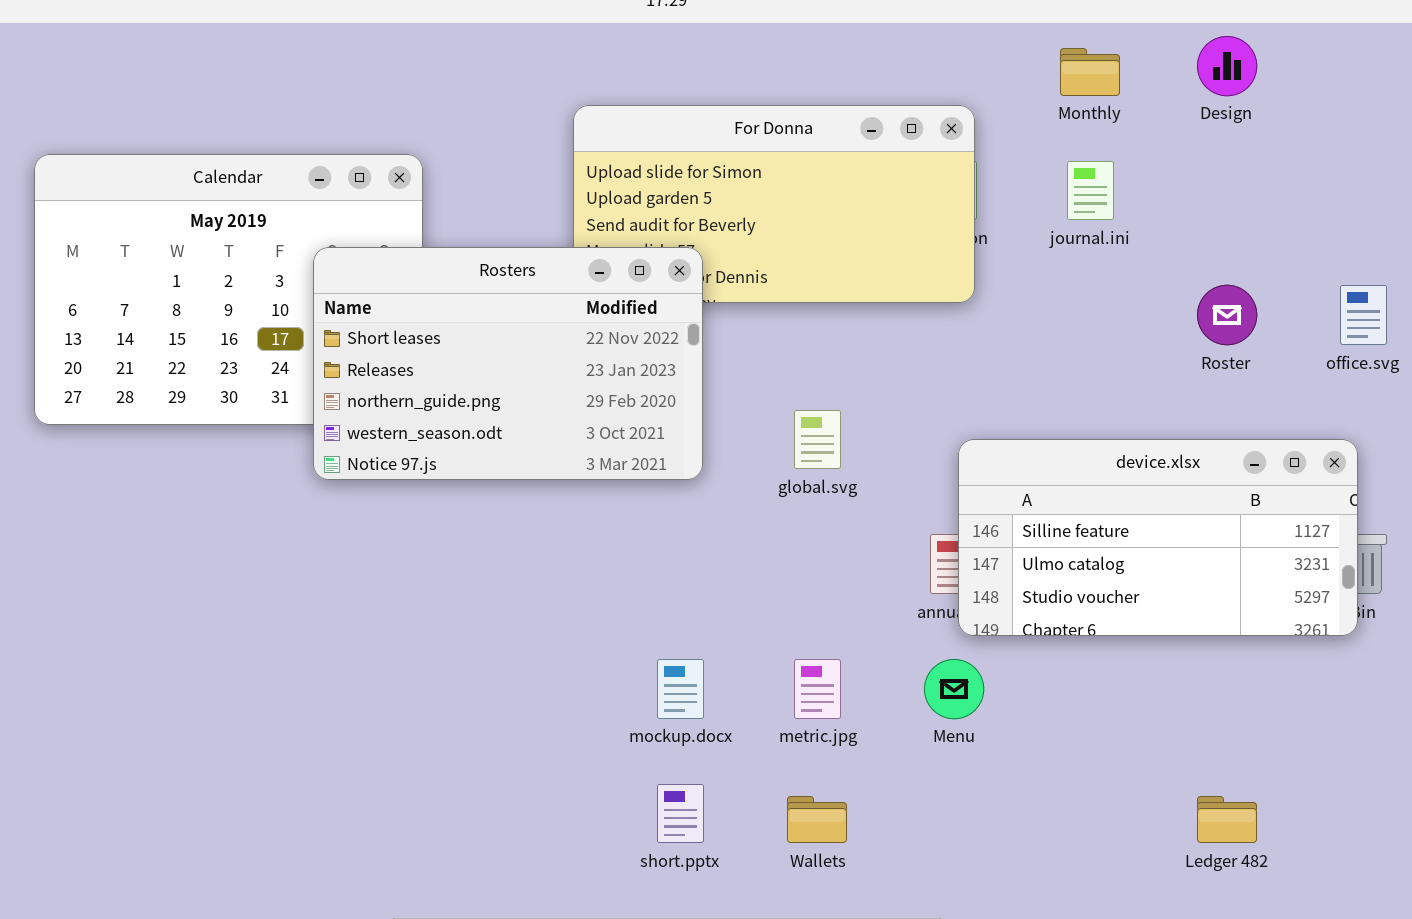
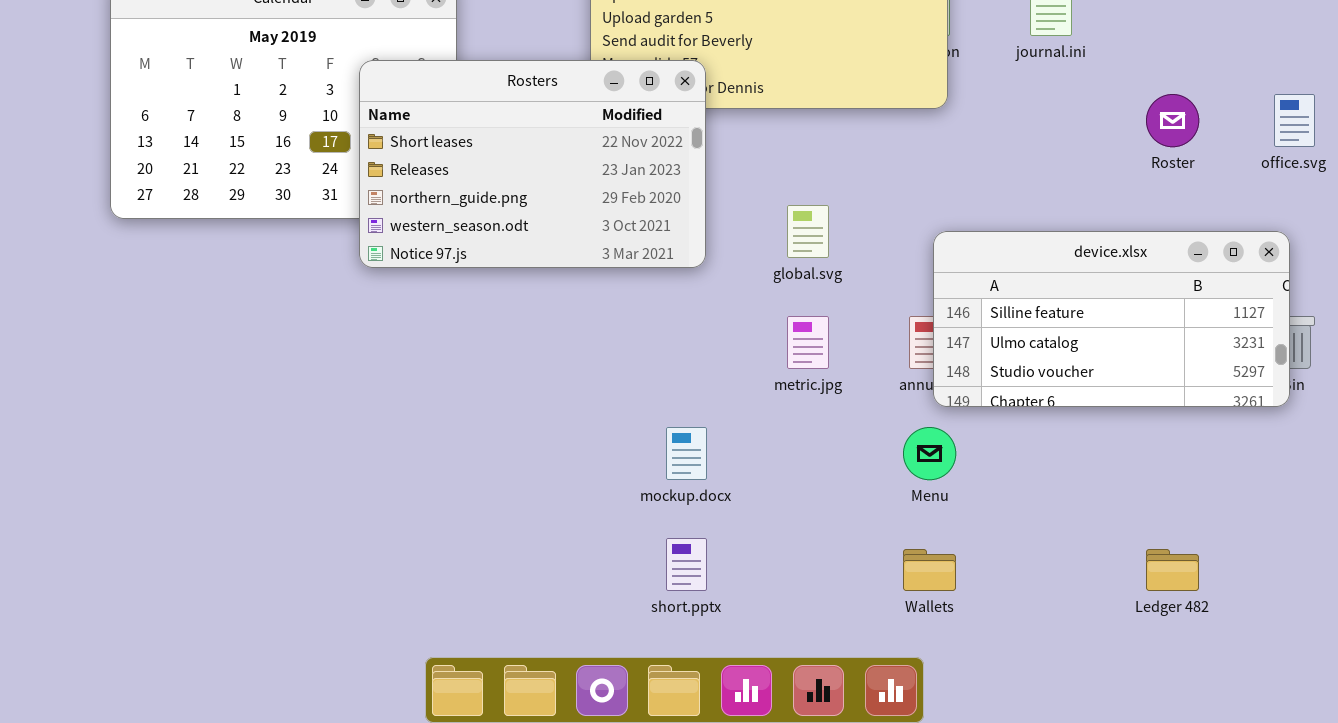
metric.jpg: [794,659,841,719] -> [787,316,829,369], moved
Wallets: [787,796,847,843] -> [903,549,956,591], moved

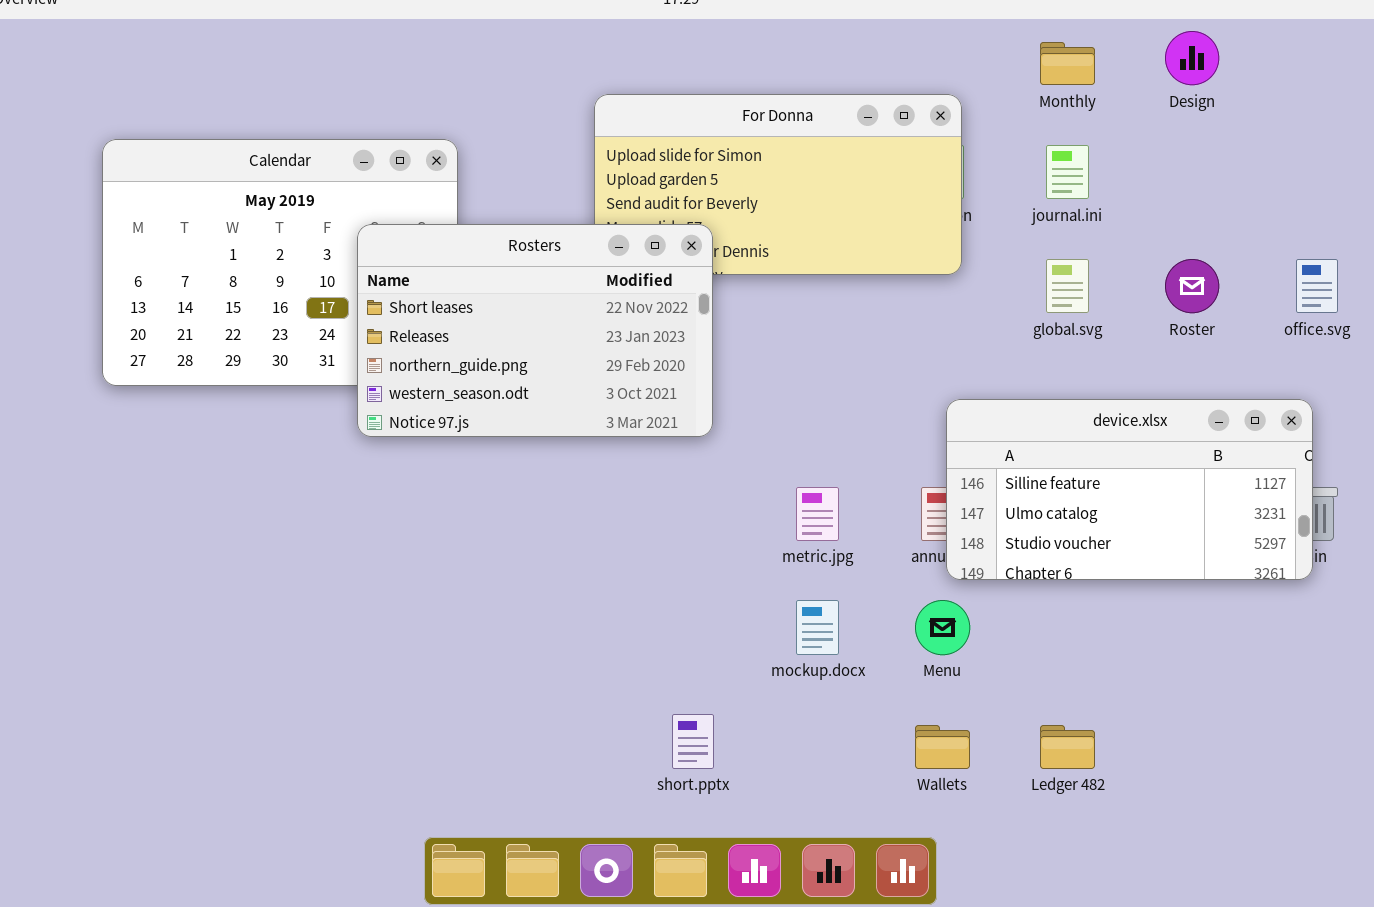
global.svg: [787,205,829,258] -> [1046,259,1089,313], moved
mockup.docx: [666,427,707,480] -> [796,600,839,655], moved
Ledger 482: [1146,549,1199,591] -> [1040,725,1095,769], moved

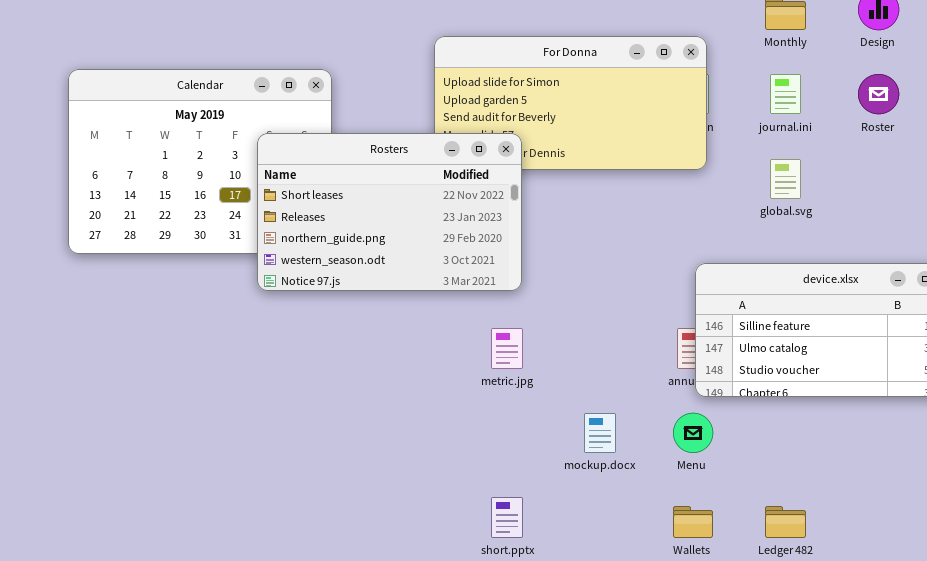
Roster: [1165,259,1219,313] -> [858,74,899,114], moved
metric.jpg: [796,487,839,541] -> [491,328,523,369], moved

